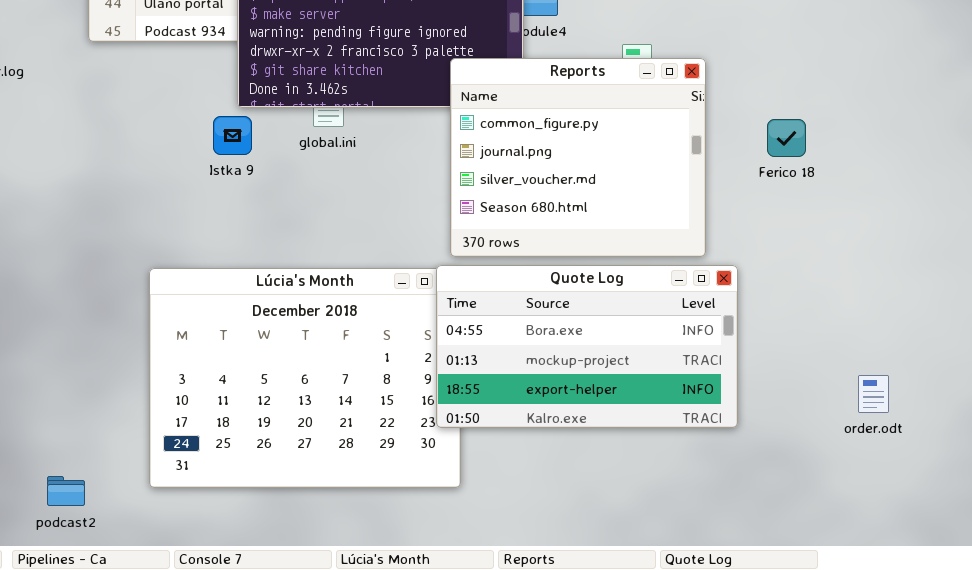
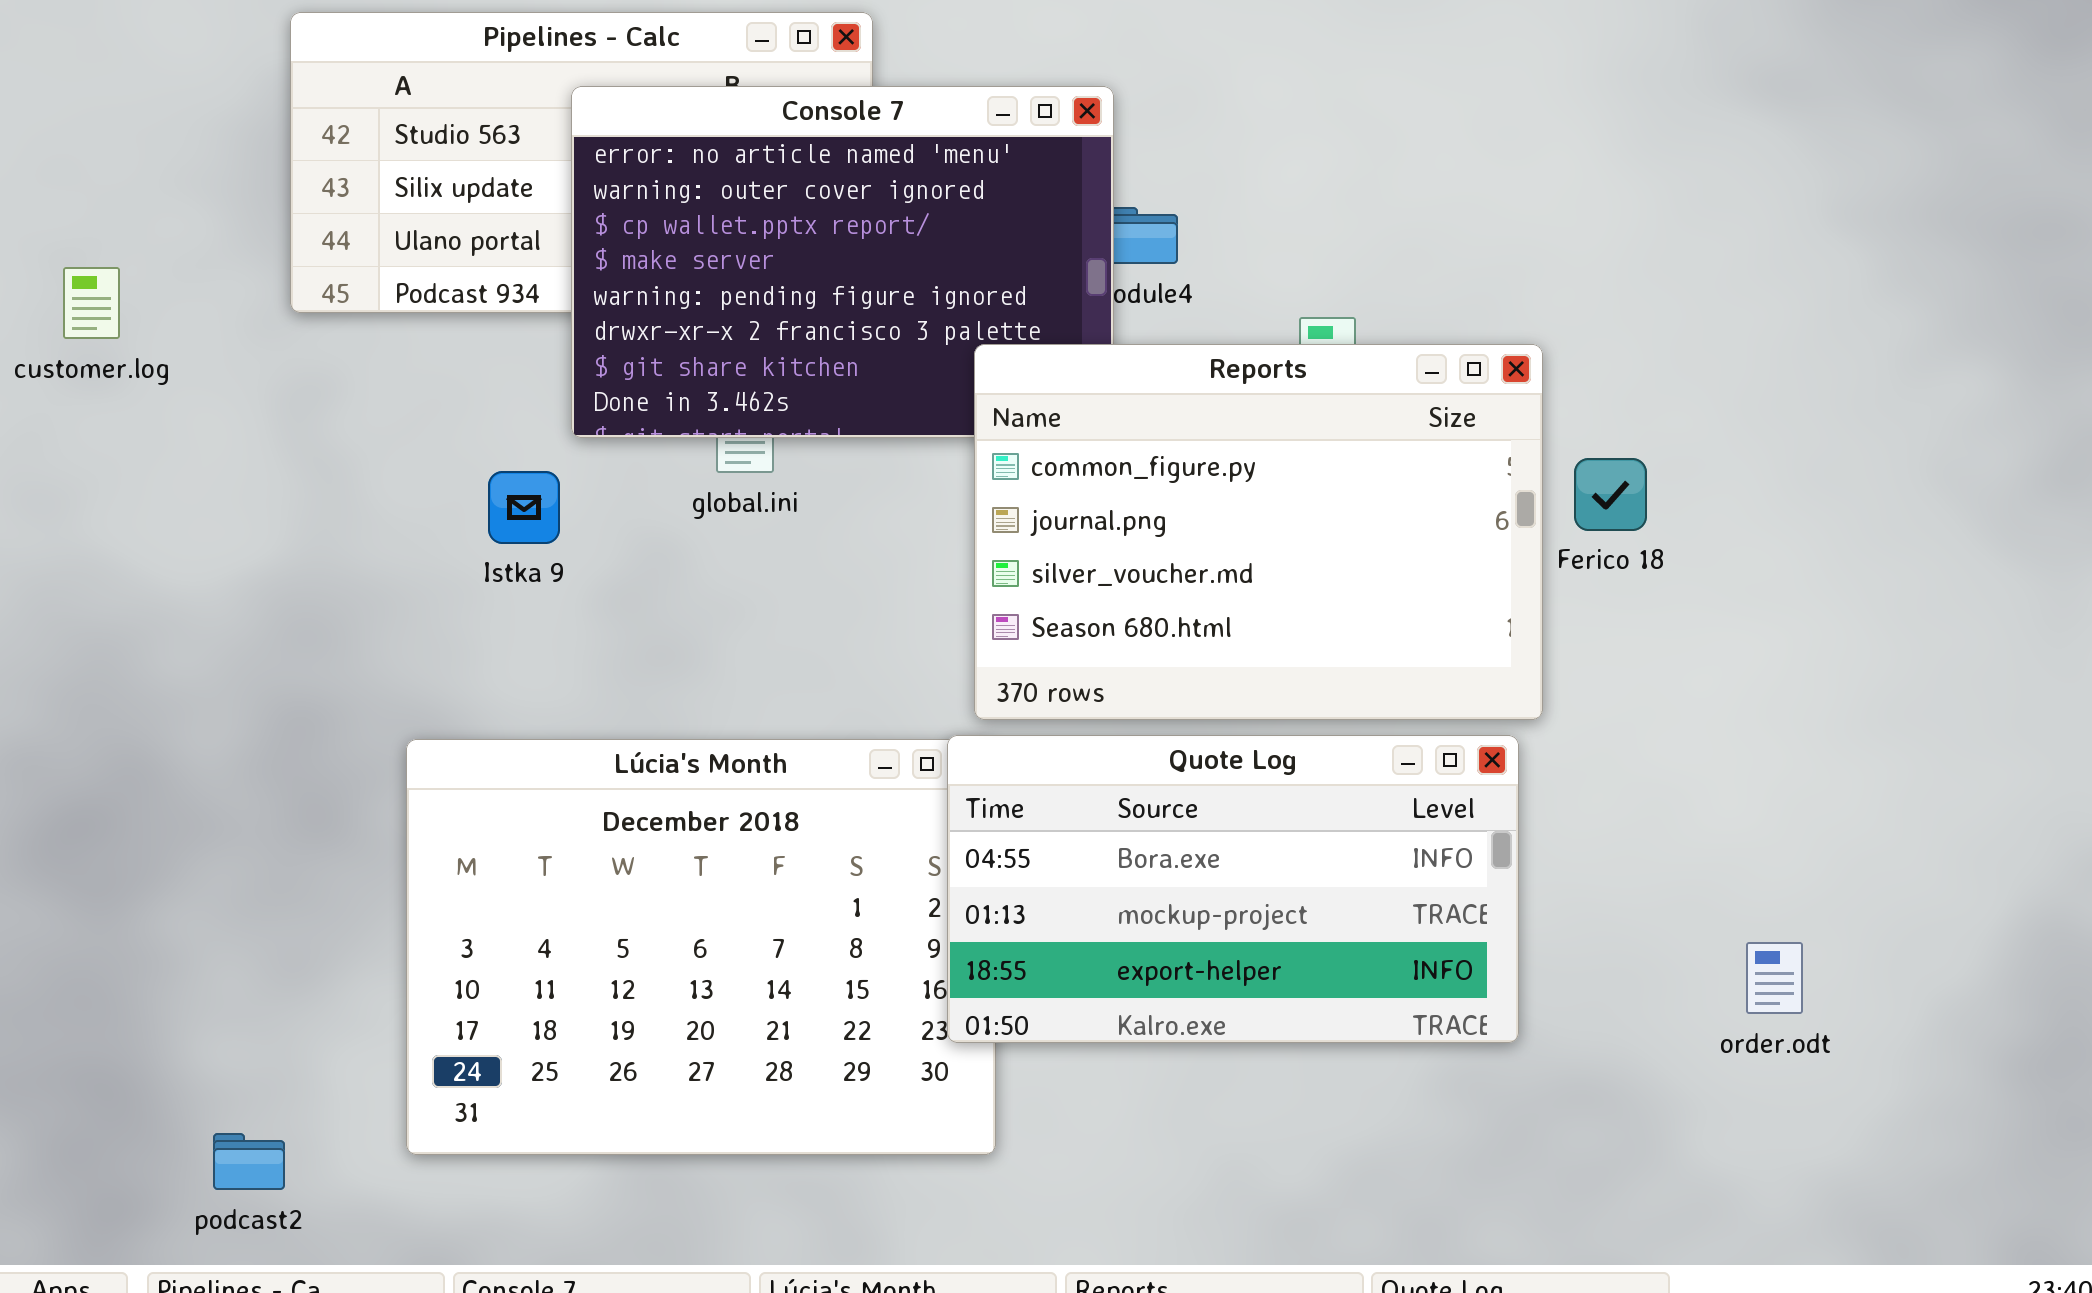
Reports: [450,58,706,257] -> [974,344,1543,720], resized
Istka 9: [213,116,252,155] -> [488,471,560,544], moved

